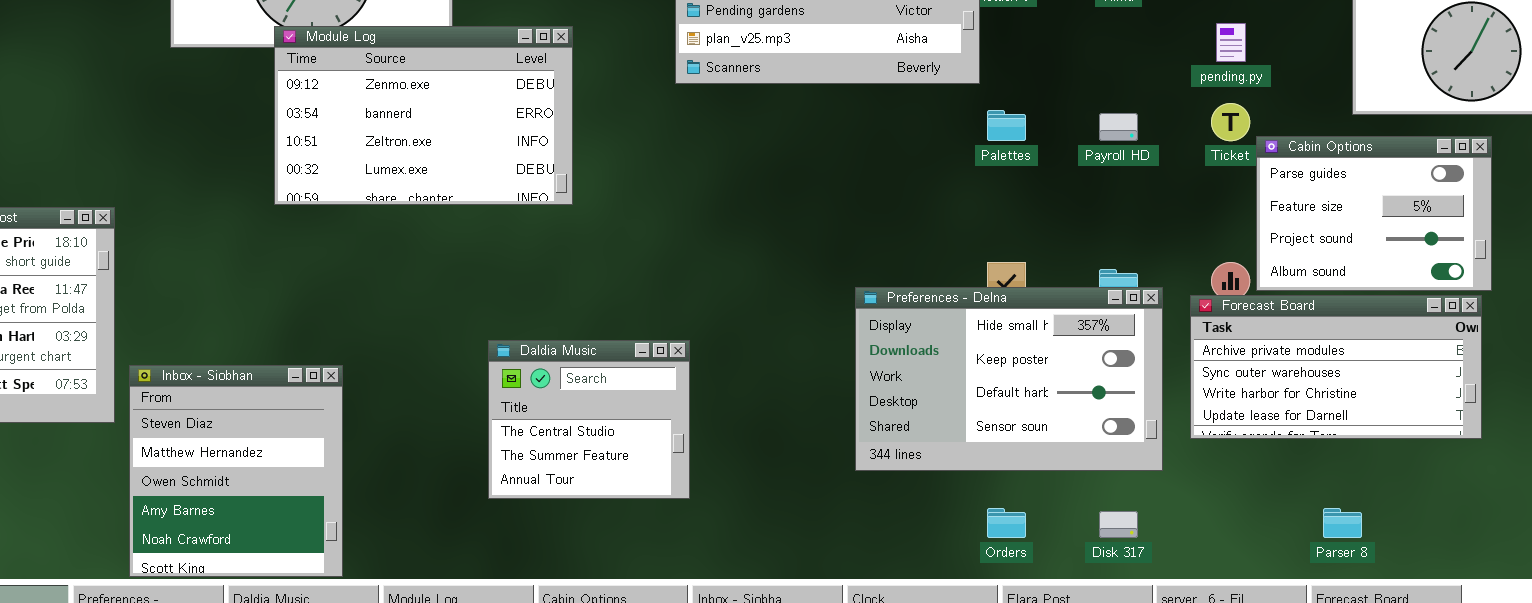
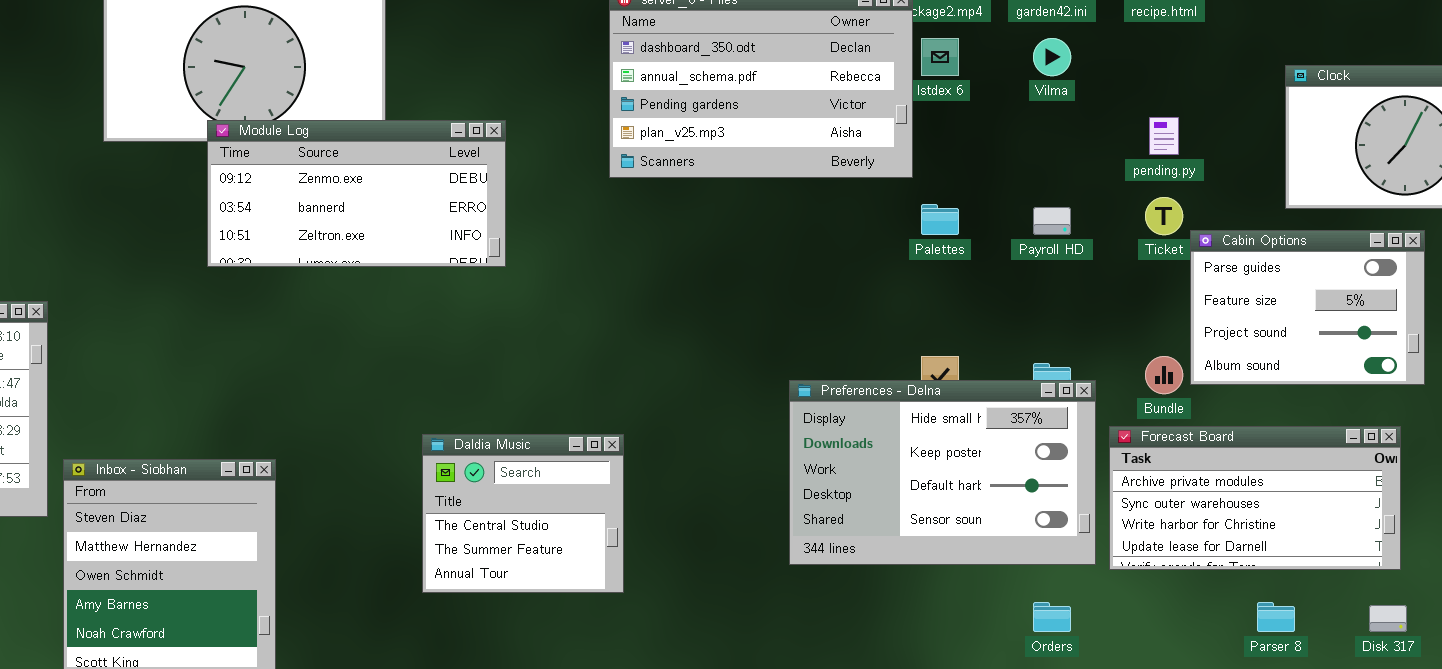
Module Log: [274,26,573,205] -> [207,120,506,267], resized
Forecast Board: [1190,295,1482,439] -> [1109,426,1401,570], moved
Orders: [987,508,1026,538] -> [1033,602,1071,632], moved
Disk 317: [1099,511,1138,538] -> [1369,605,1407,632], moved

